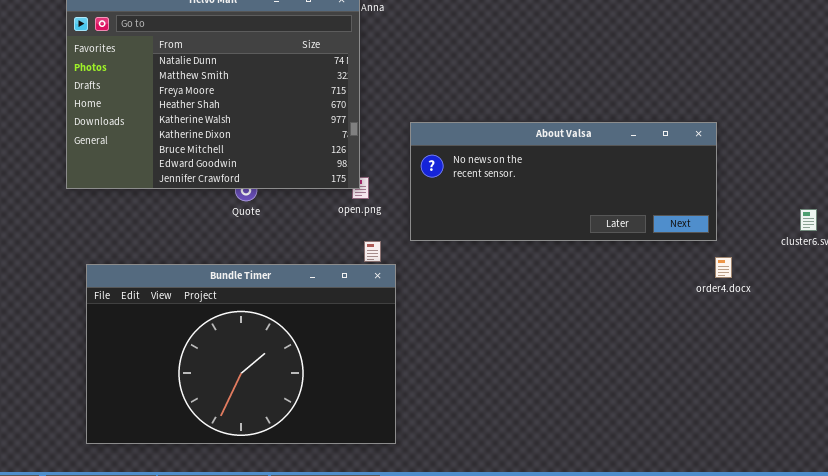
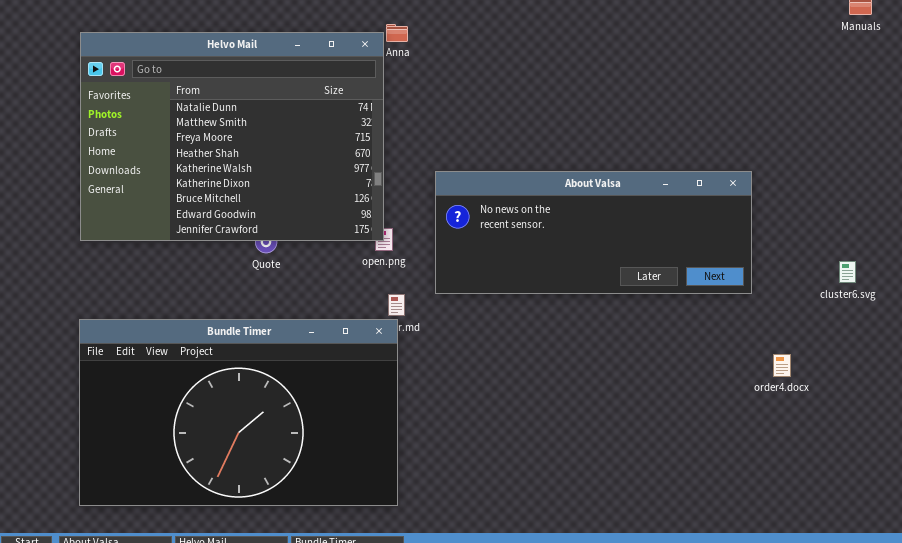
order4.docx: [715,257,732,278] -> [773,354,791,377], moved
Bundle Timer: [86,264,396,444] -> [79,319,398,506], moved

